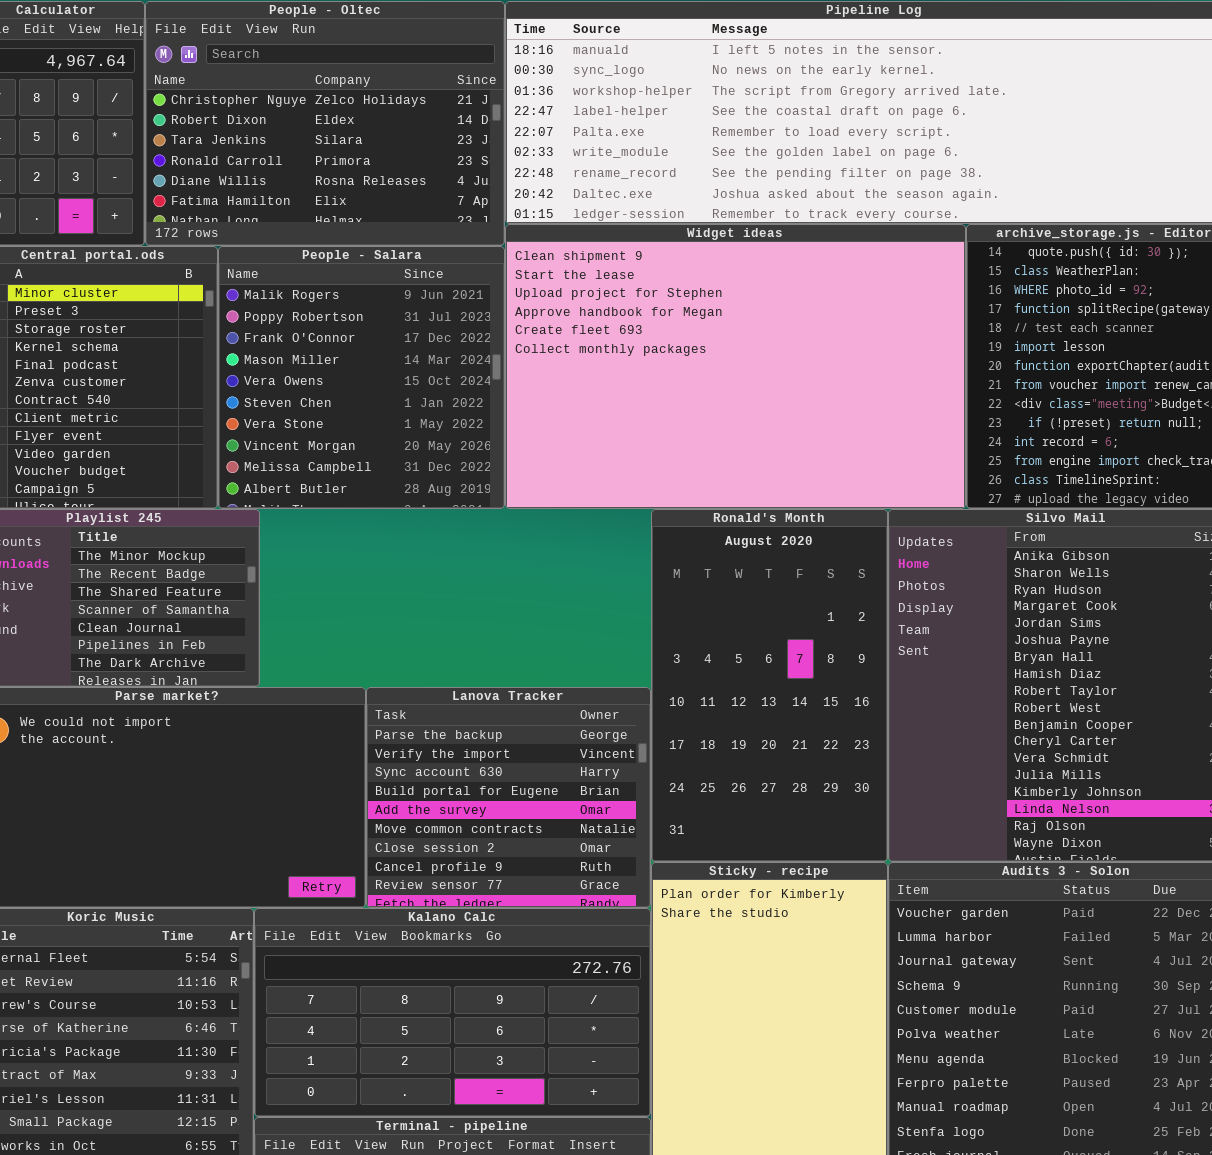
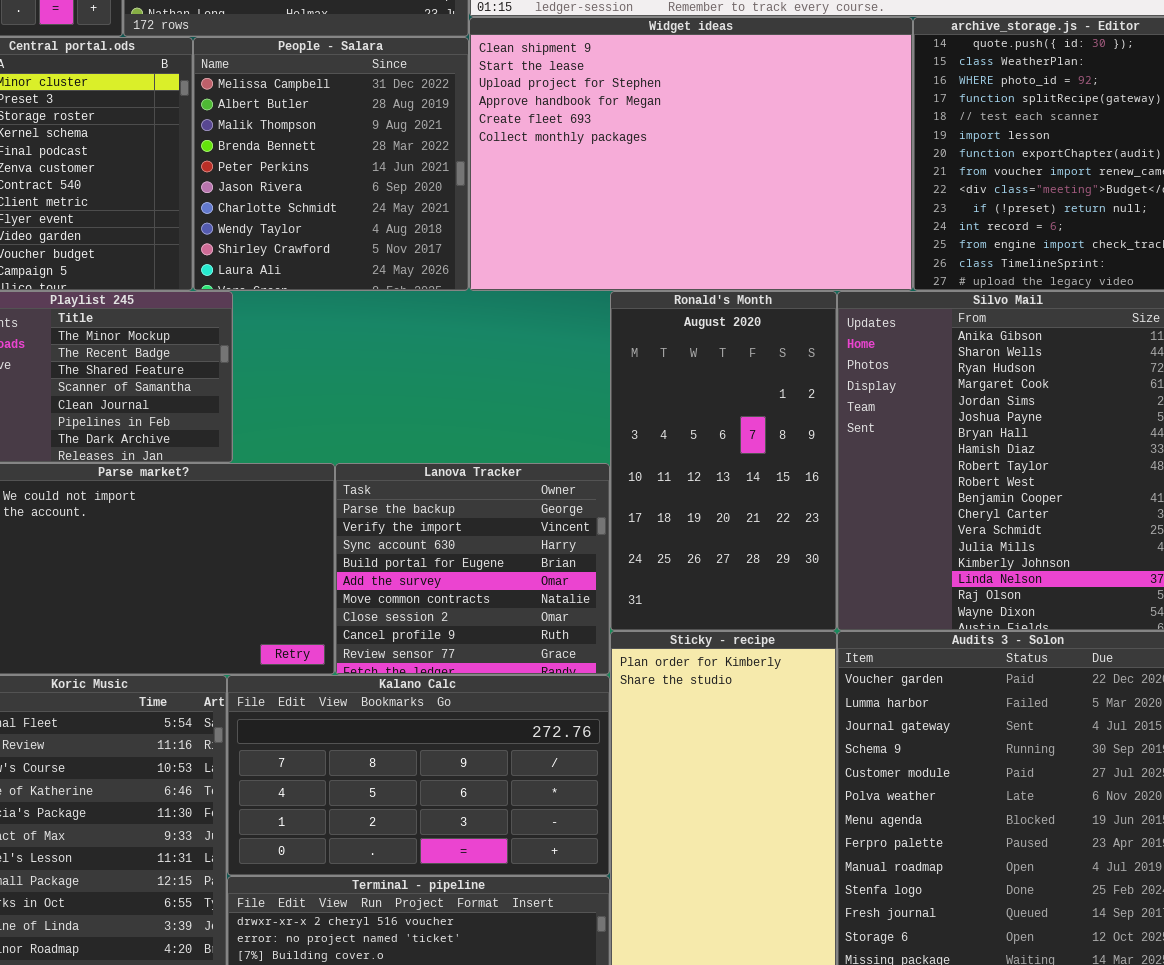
People - Salara: [218,246,505,509] -> [193,37,469,291], scrolled down 8 rows

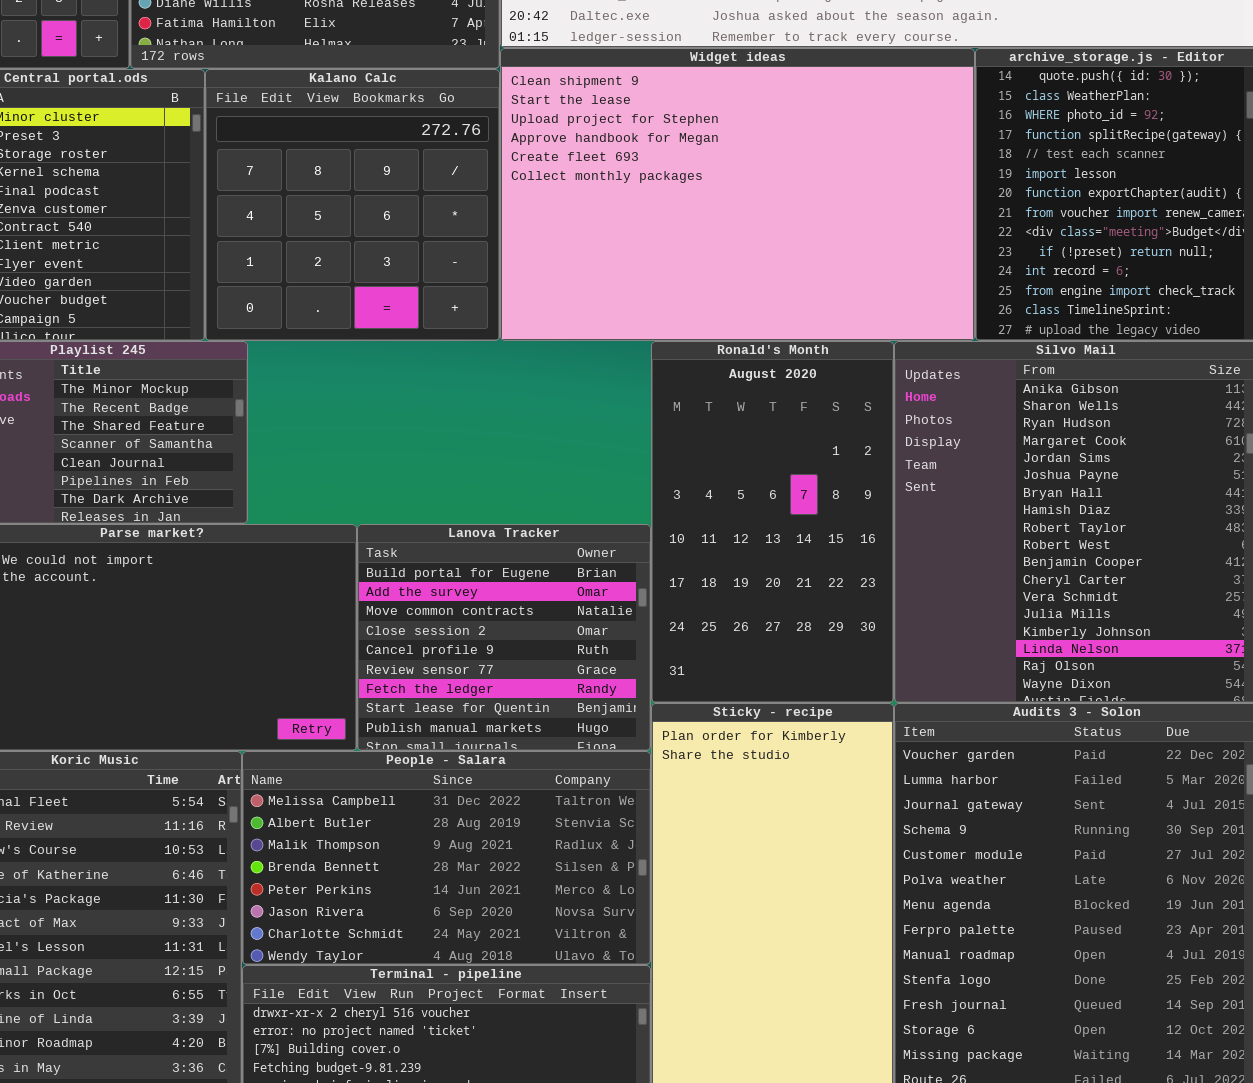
People - Salara: [193,37,469,291] -> [242,751,651,965], moved, resized
Lanova Tracker: [335,463,610,675] -> [357,524,651,751], scrolled down 3 rows
Kalano Calc: [227,675,610,876] -> [205,69,500,341], moved, resized

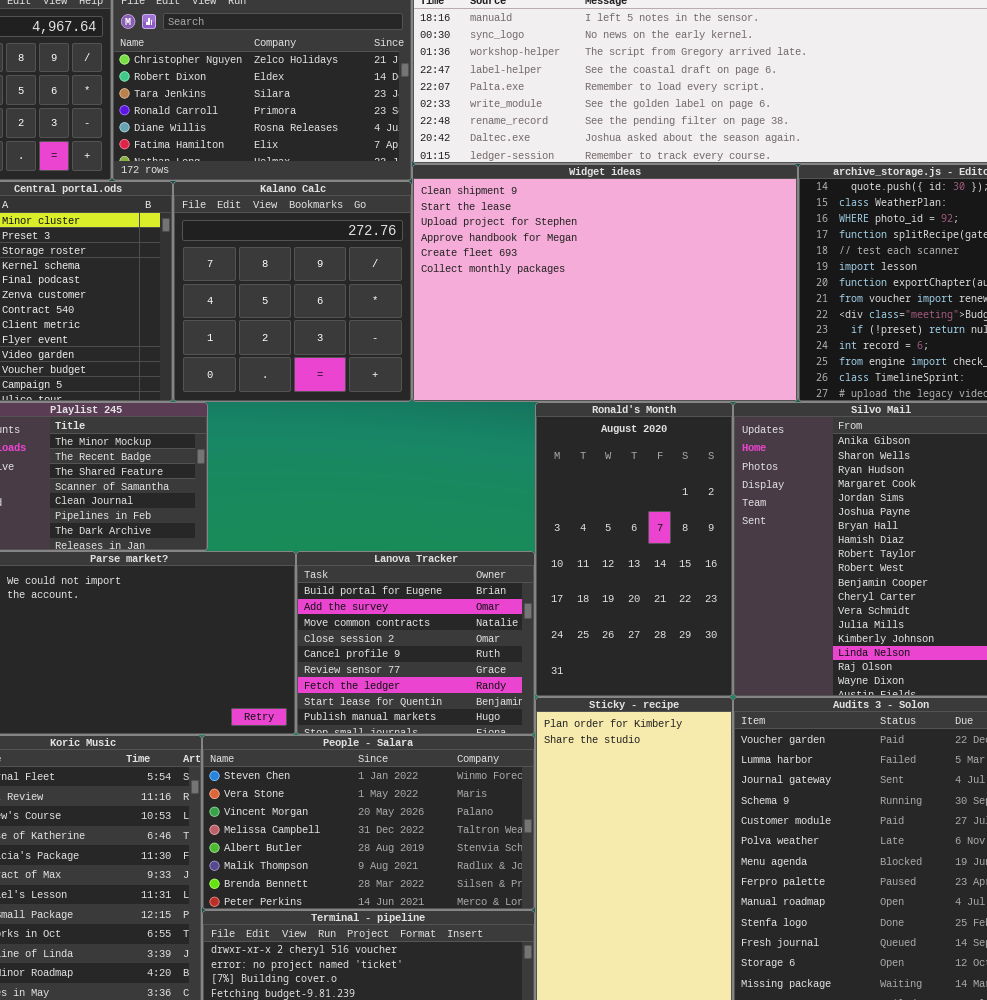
People - Salara: [242,751,651,965] -> [202,735,535,910], scrolled up 3 rows

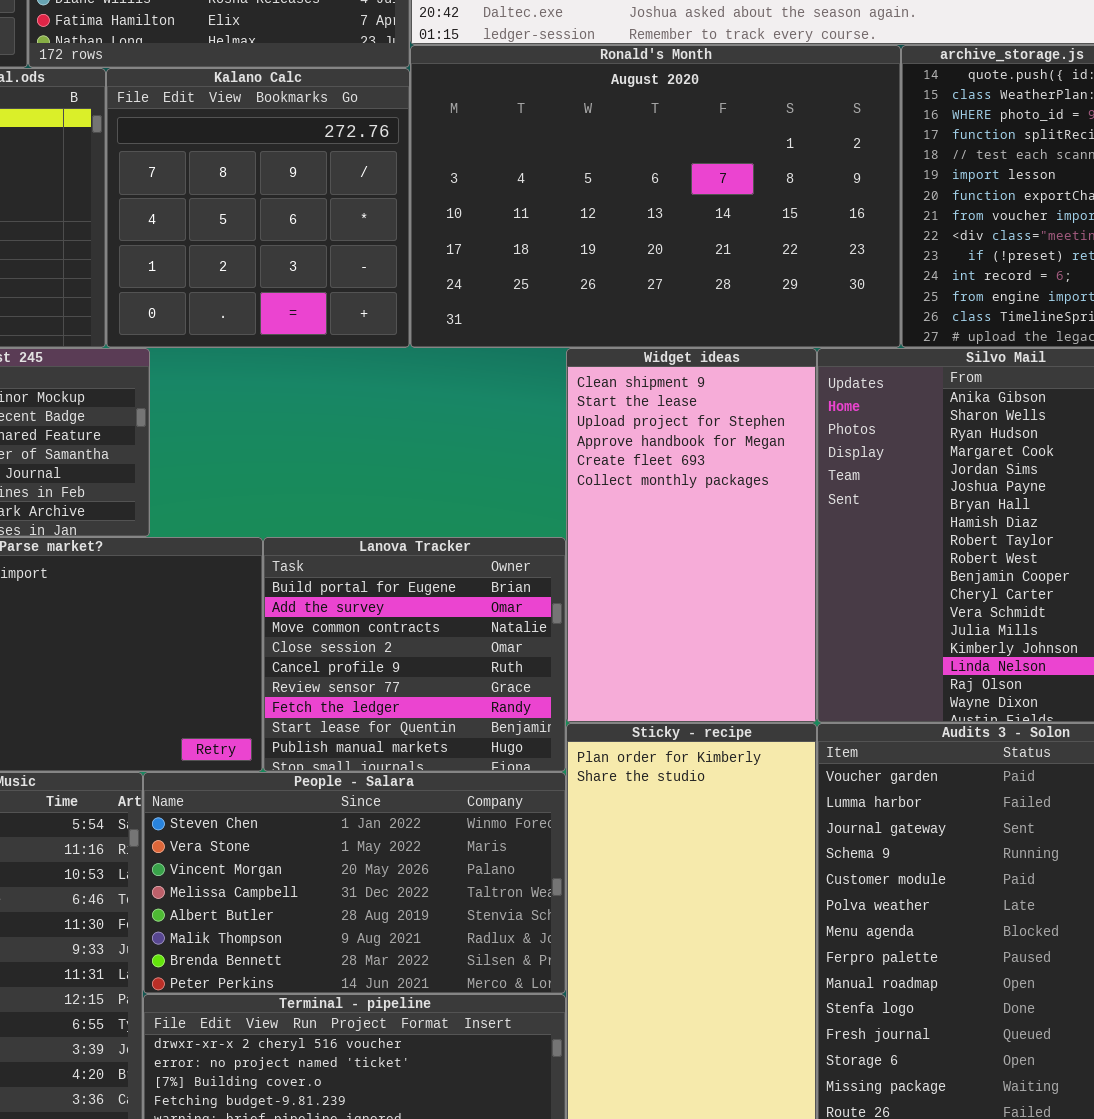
Widget ideas: [412,164,798,402] -> [566,348,817,723], moved, resized
Ronald's Month: [535,402,733,697] -> [410,45,901,348], moved, resized

